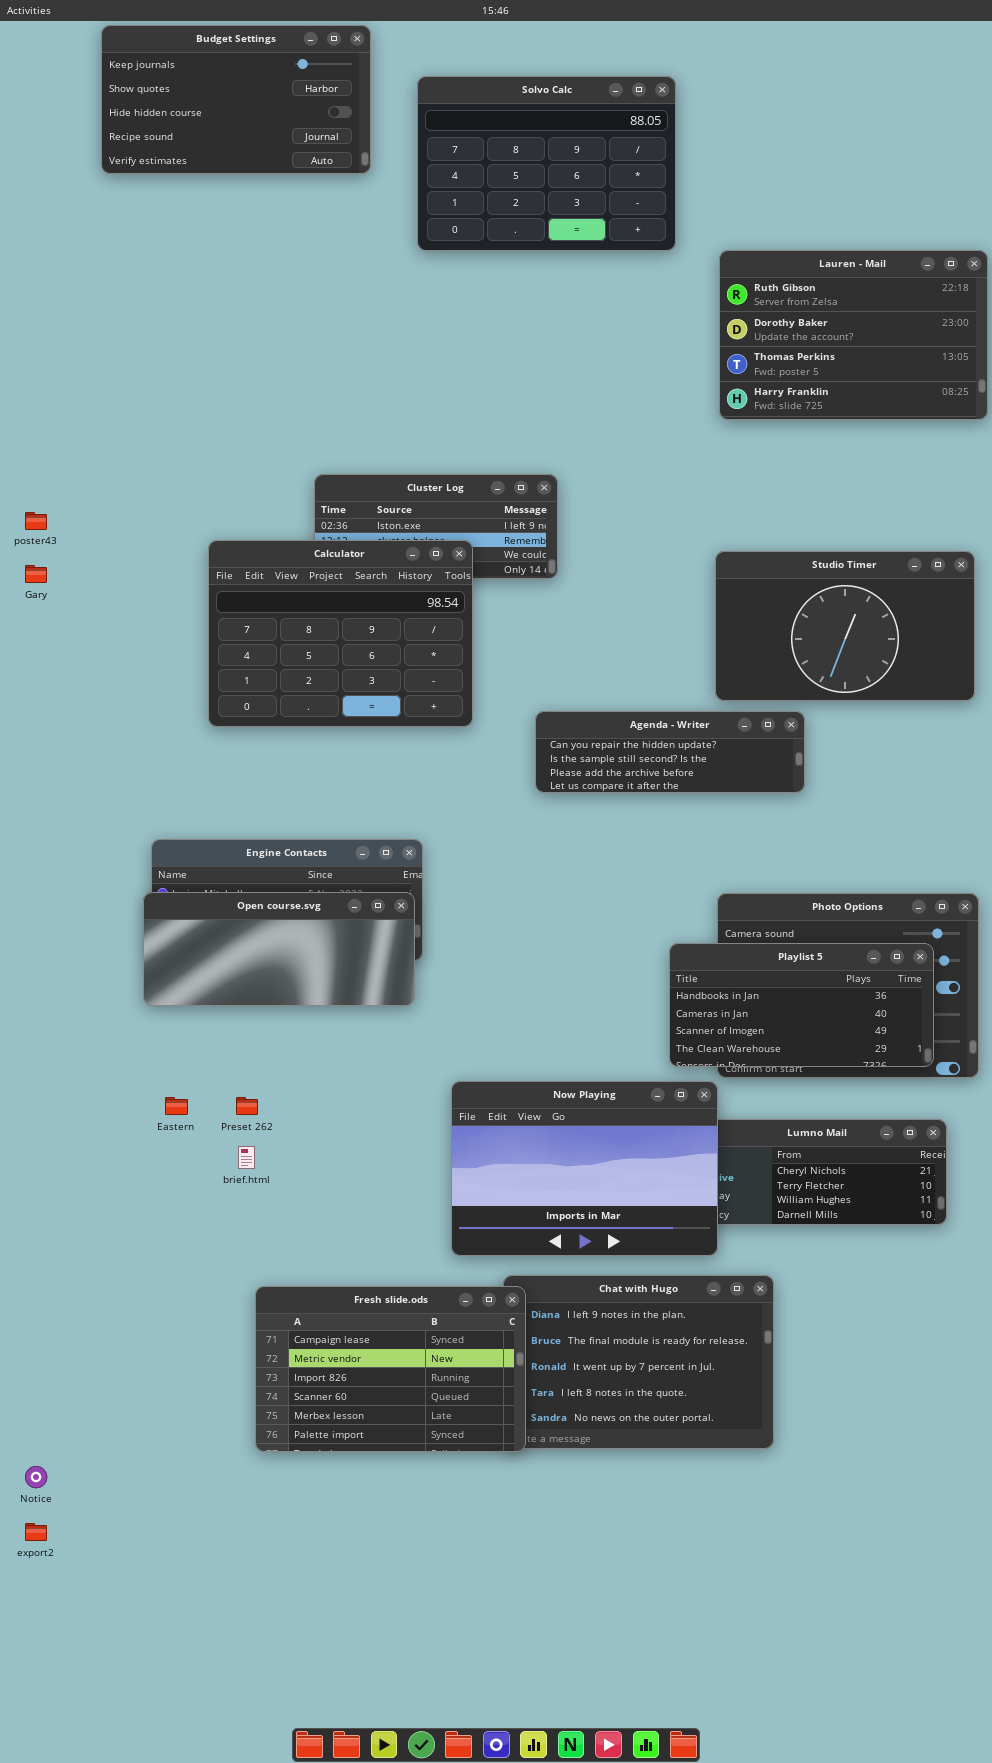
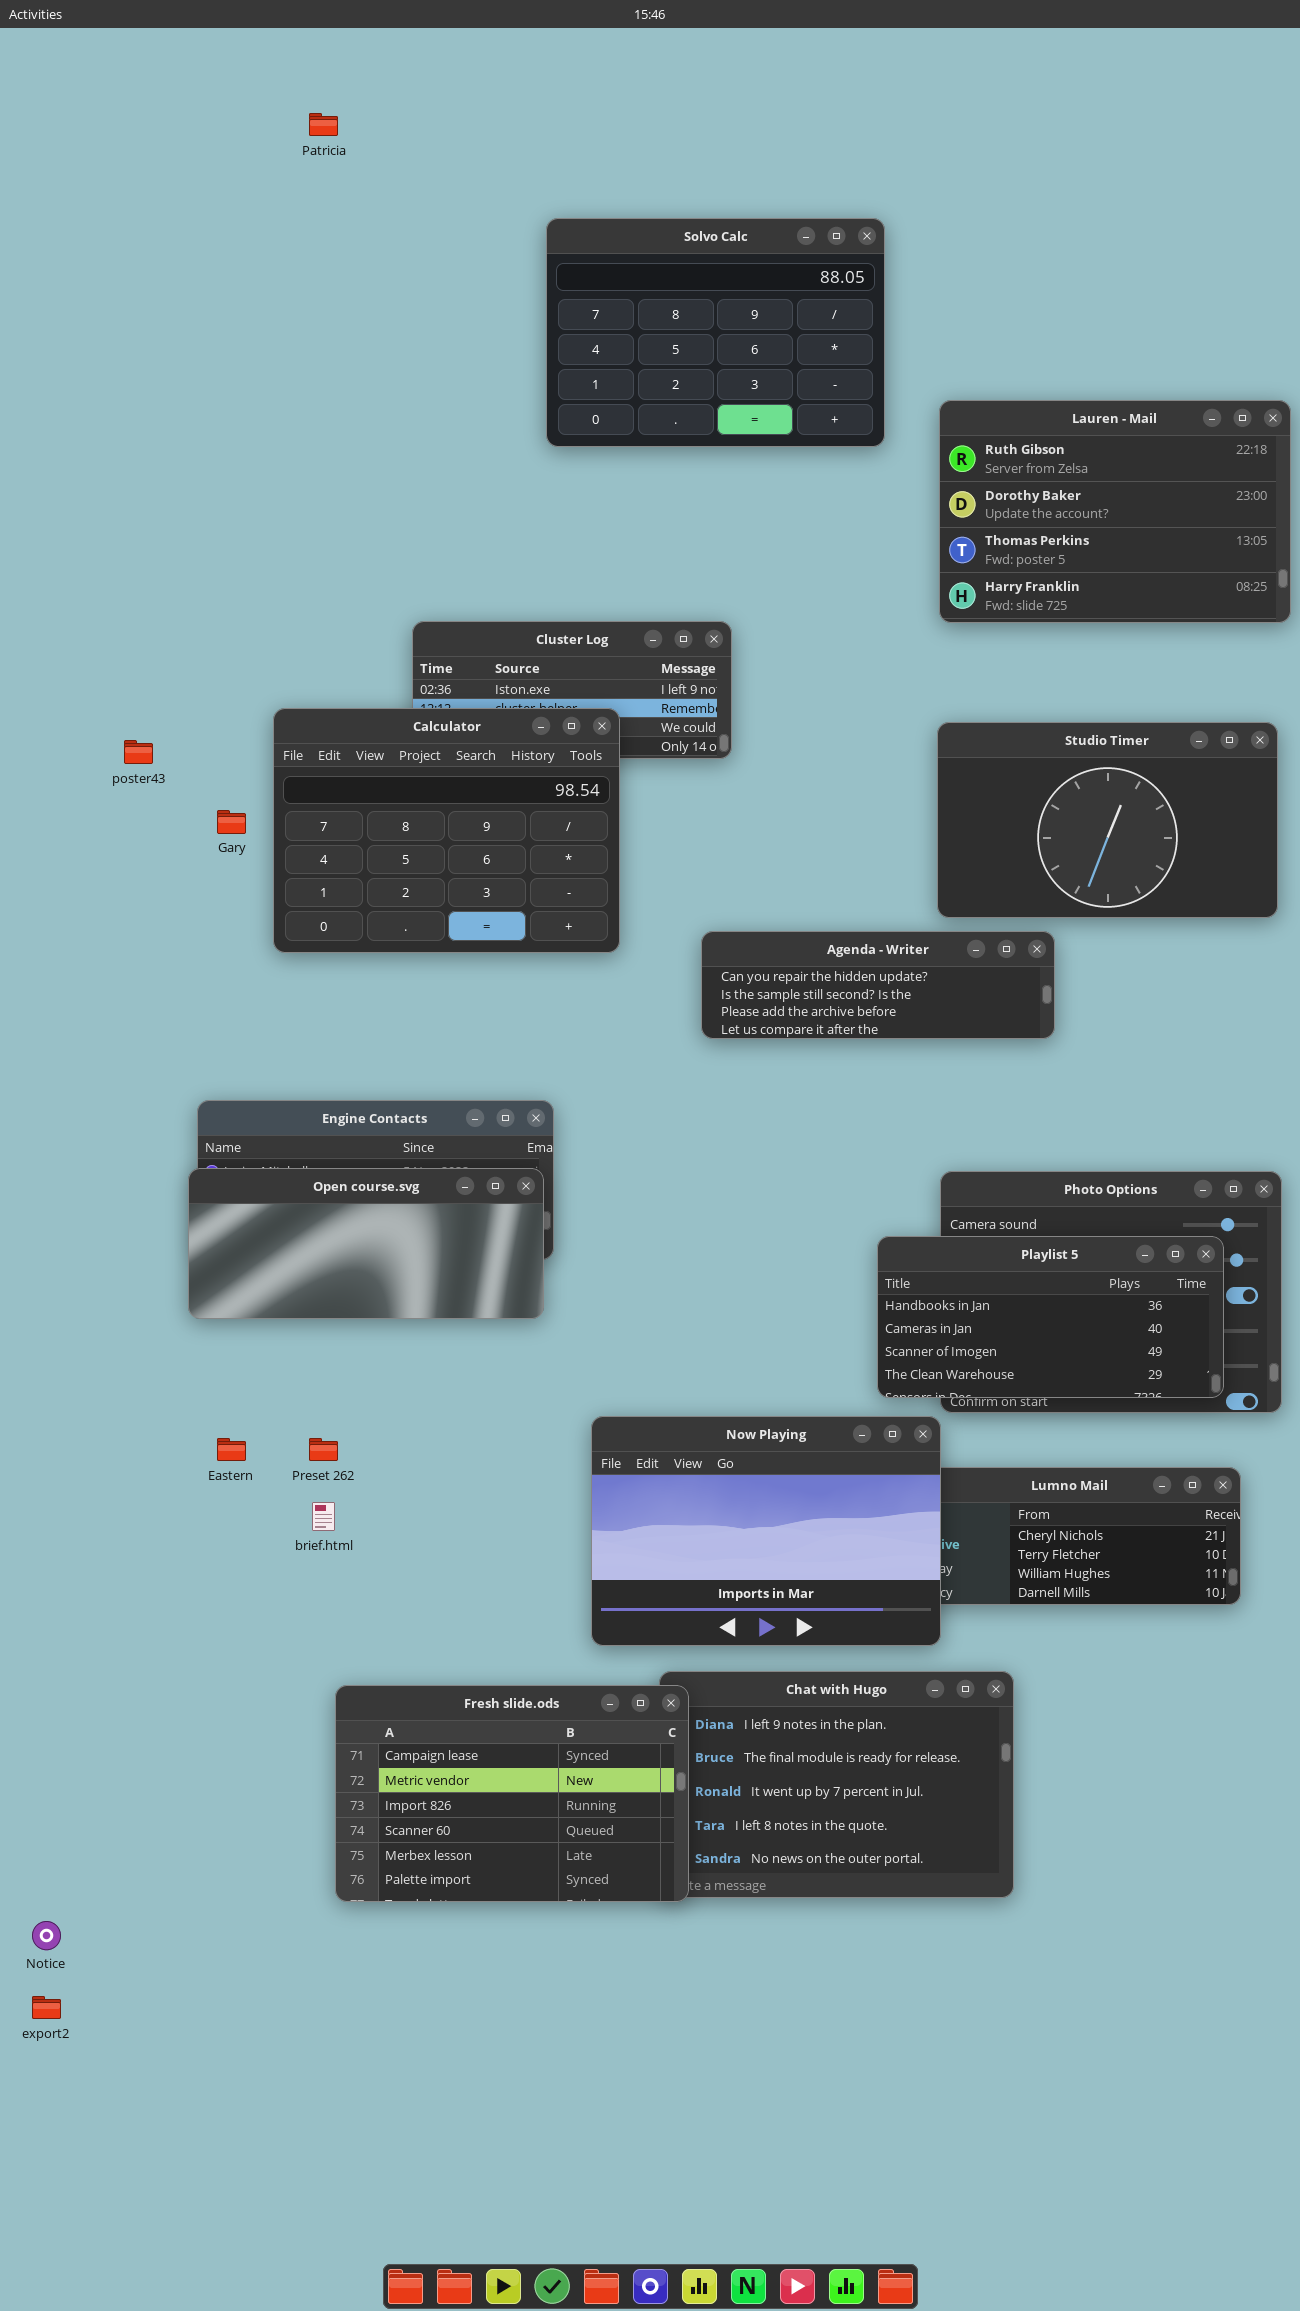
Budget Settings: [101,25,371,174] -> none, closed
Solvo Calc: [417,76,676,251] -> [546,218,885,447], moved
Lauren - Mail: [719,250,988,420] -> [939,400,1291,623], moved
poster43: [25,512,47,530] -> [124,740,153,764], moved
Gary: [25,565,47,583] -> [217,810,246,834], moved

